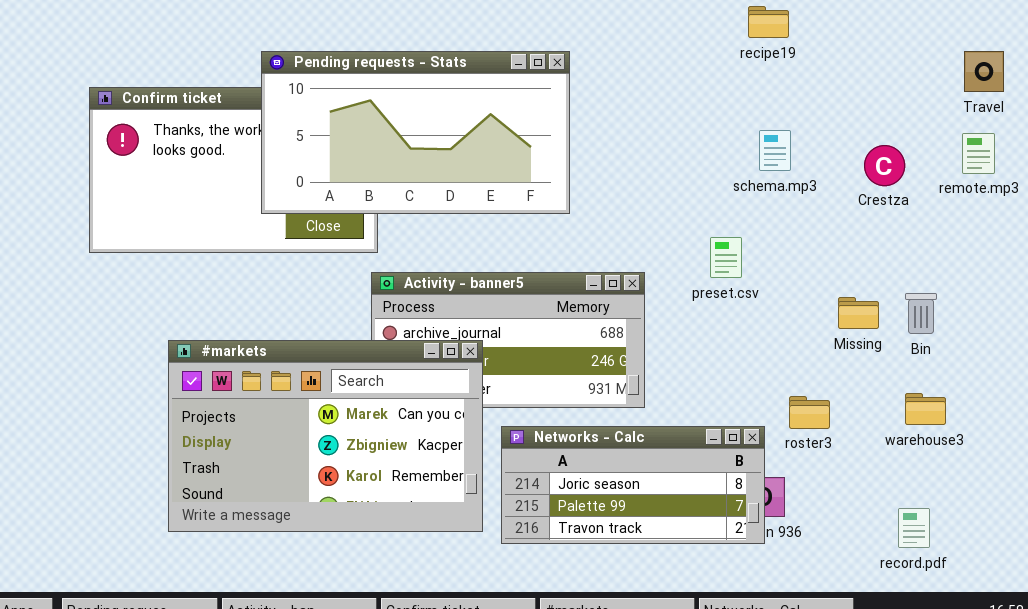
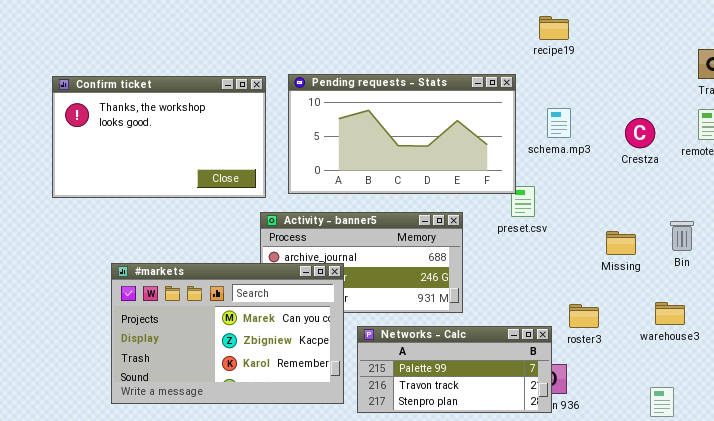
Pending requests - Stats: [261,51,570,214] -> [288,74,516,194], moved
Bin: [905,293,937,334] -> [670,221,694,251], moved
Networks - Calc: [501,426,765,544] -> [357,326,552,413], scrolled down 1 row

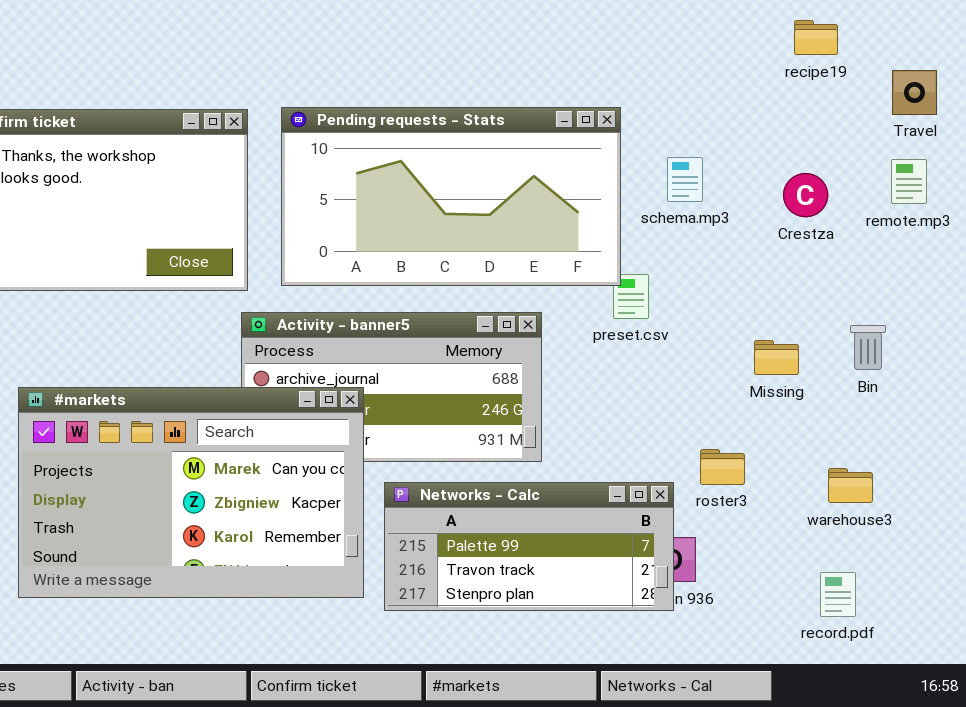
recipe19: [539,16,569,40] -> [794,20,838,55], moved
warehouse3: [655,302,685,325] -> [828,468,873,503], moved

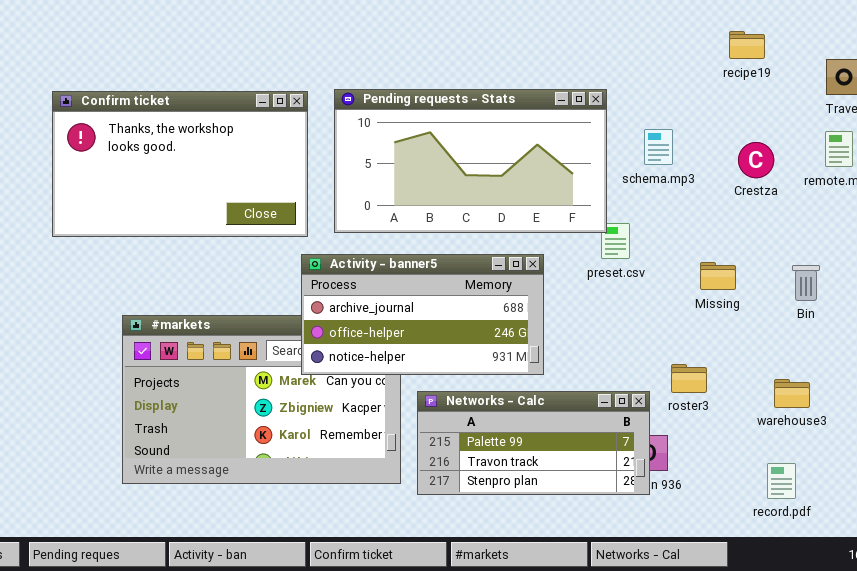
recipe19: [794,20,838,55] -> [729,31,765,59], moved
Activity - banner5: [241,312,542,462] -> [301,254,544,375], raised
Missing: [754,340,799,375] -> [700,262,736,290], moved

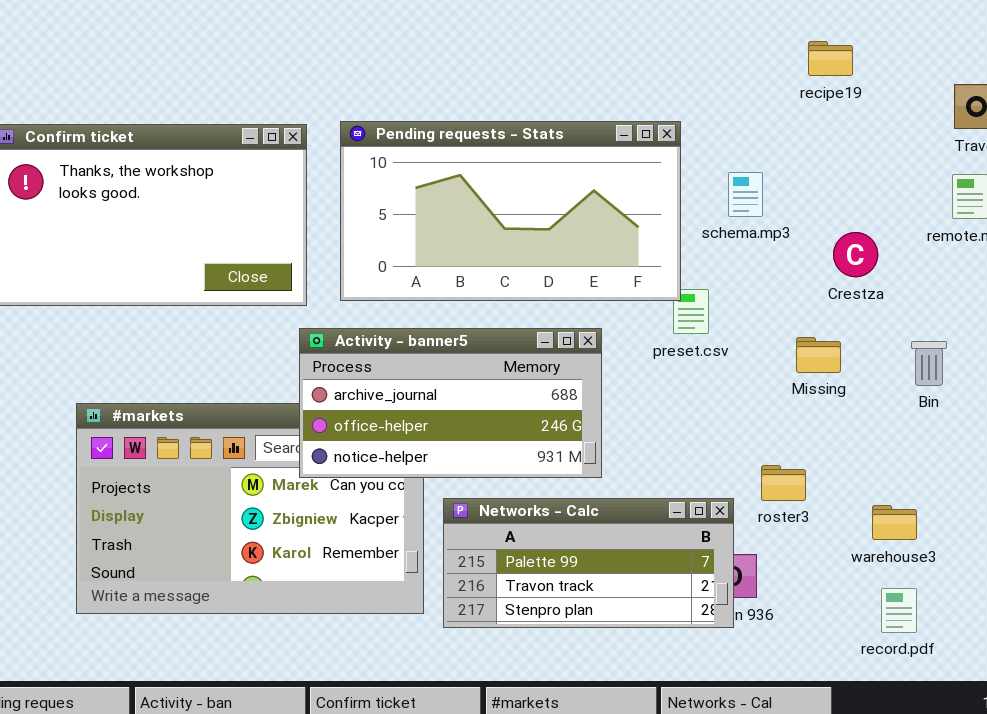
recipe19: [729,31,765,59] -> [808,41,853,76], moved
Crestza: [738,142,774,178] -> [833,232,878,277], moved
warehouse3: [774,379,810,408] -> [872,505,917,540], moved

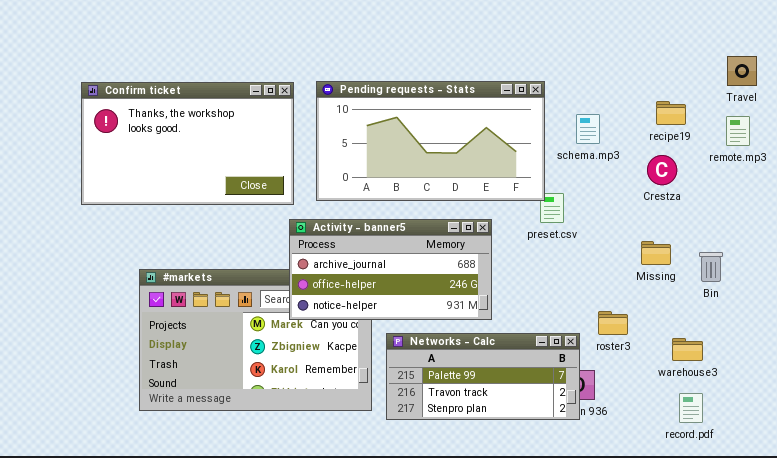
recipe19: [808,41,853,76] -> [656,101,686,125], moved
Missing: [796,337,841,373] -> [641,241,671,265], moved
Bin: [911,341,947,386] -> [699,252,723,282], moved

